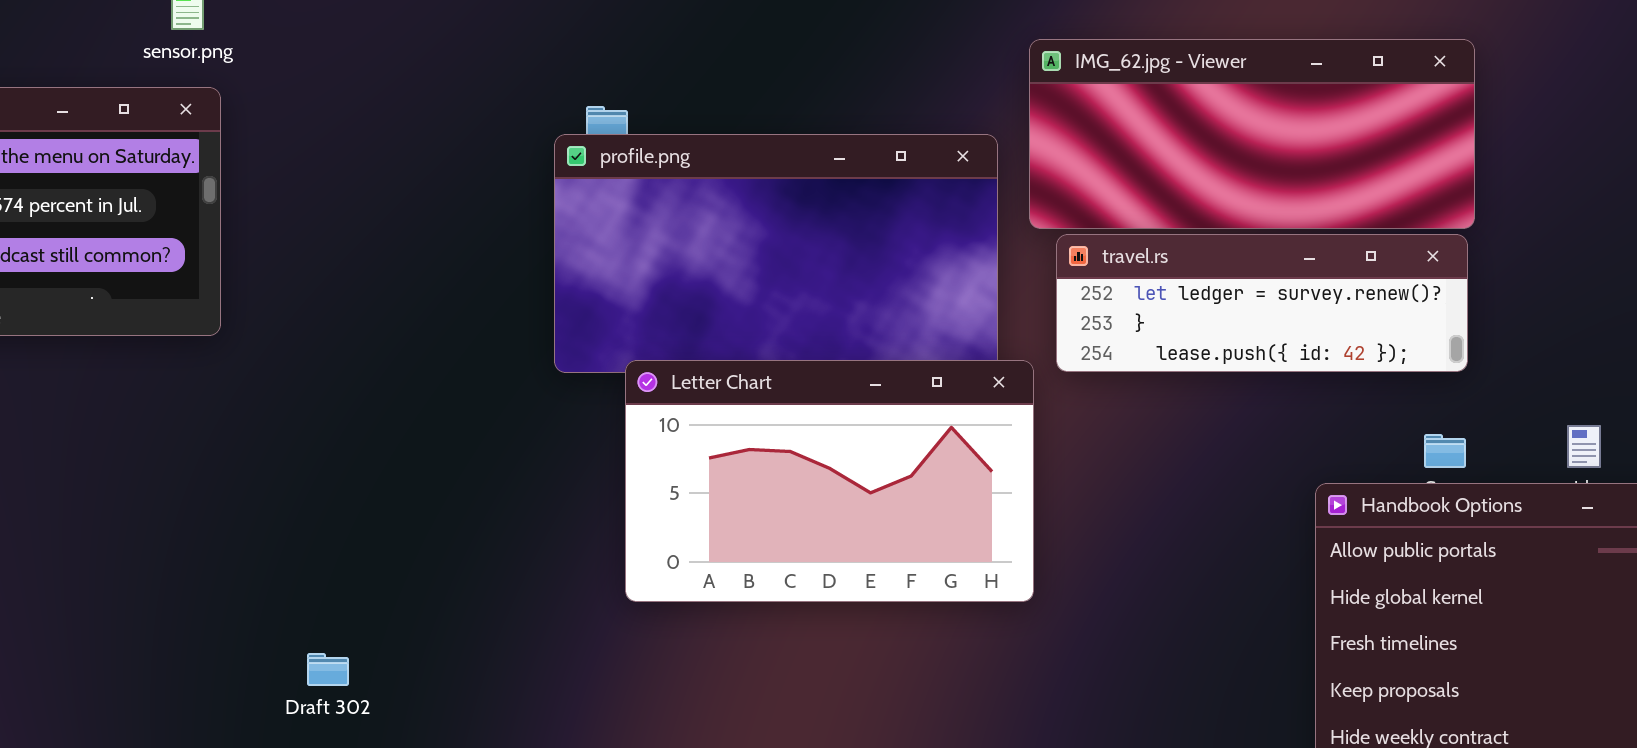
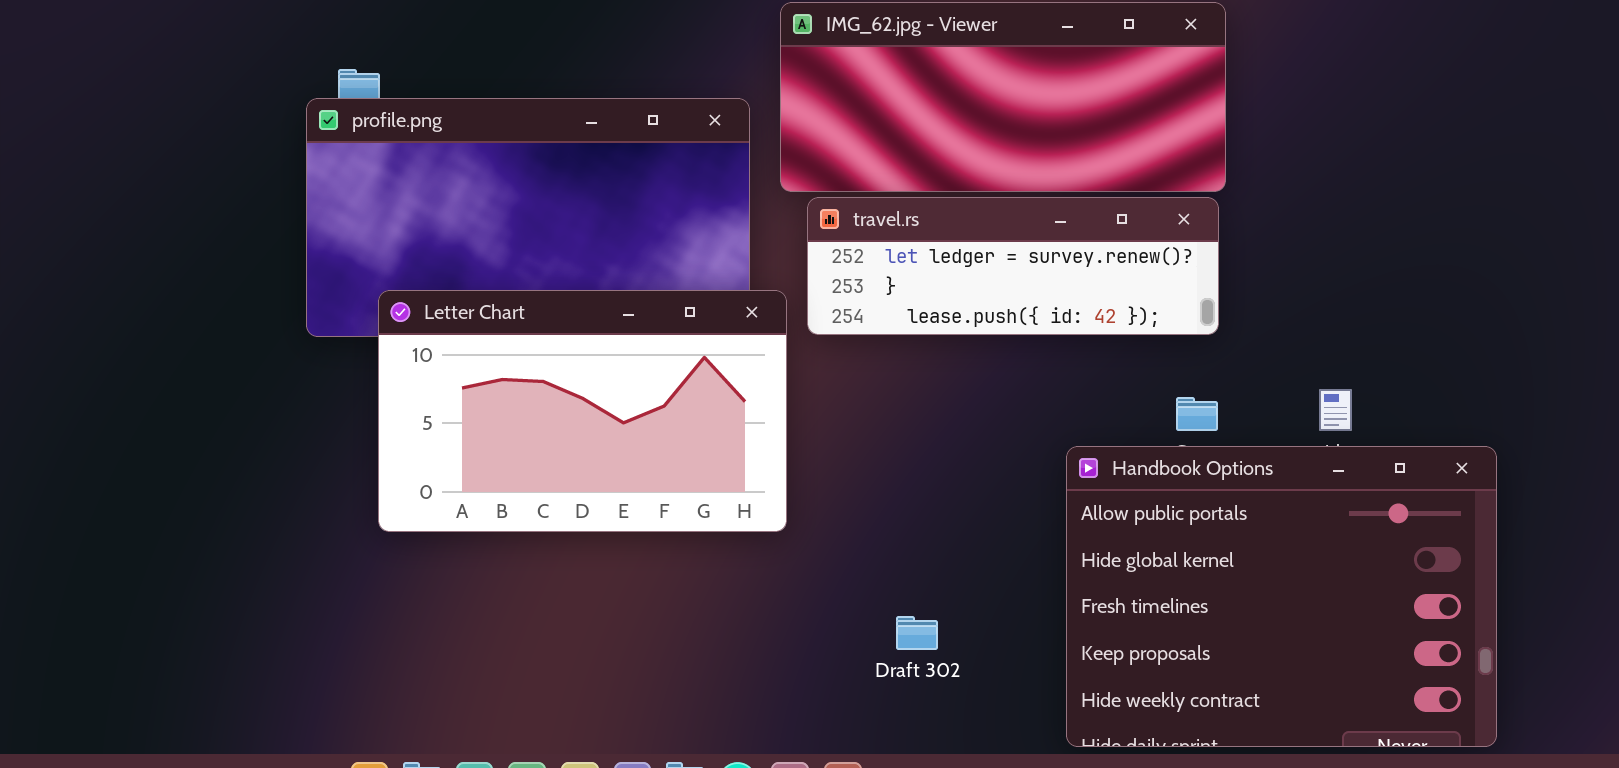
Letter Chart: [625,360,1034,602] -> [378,290,787,532], moved
Draft 302: [307,653,349,686] -> [896,616,938,650], moved

